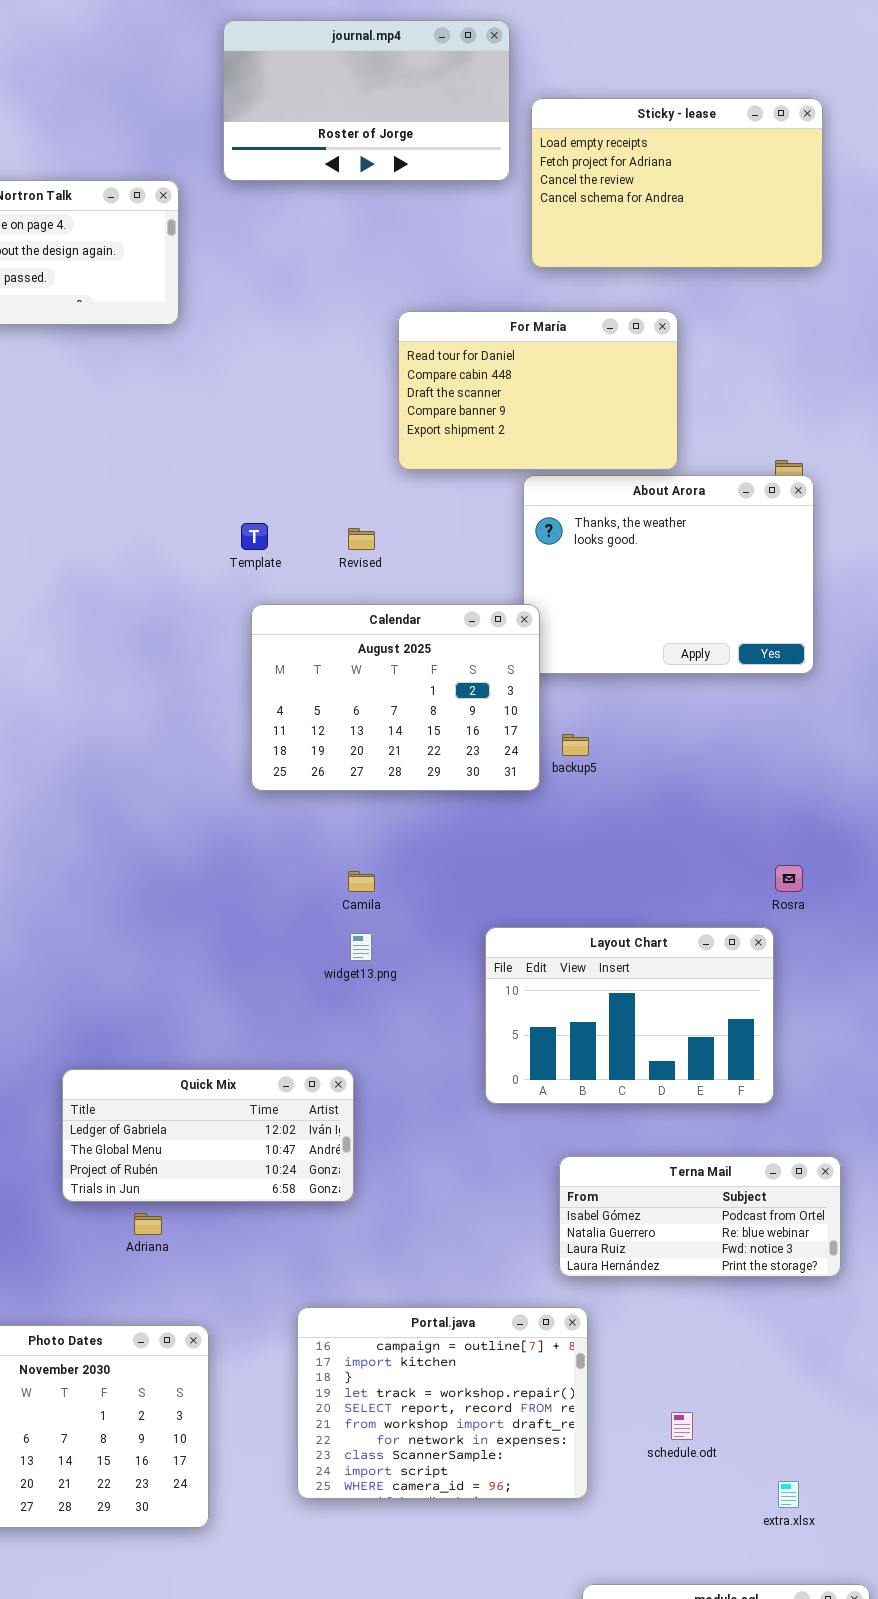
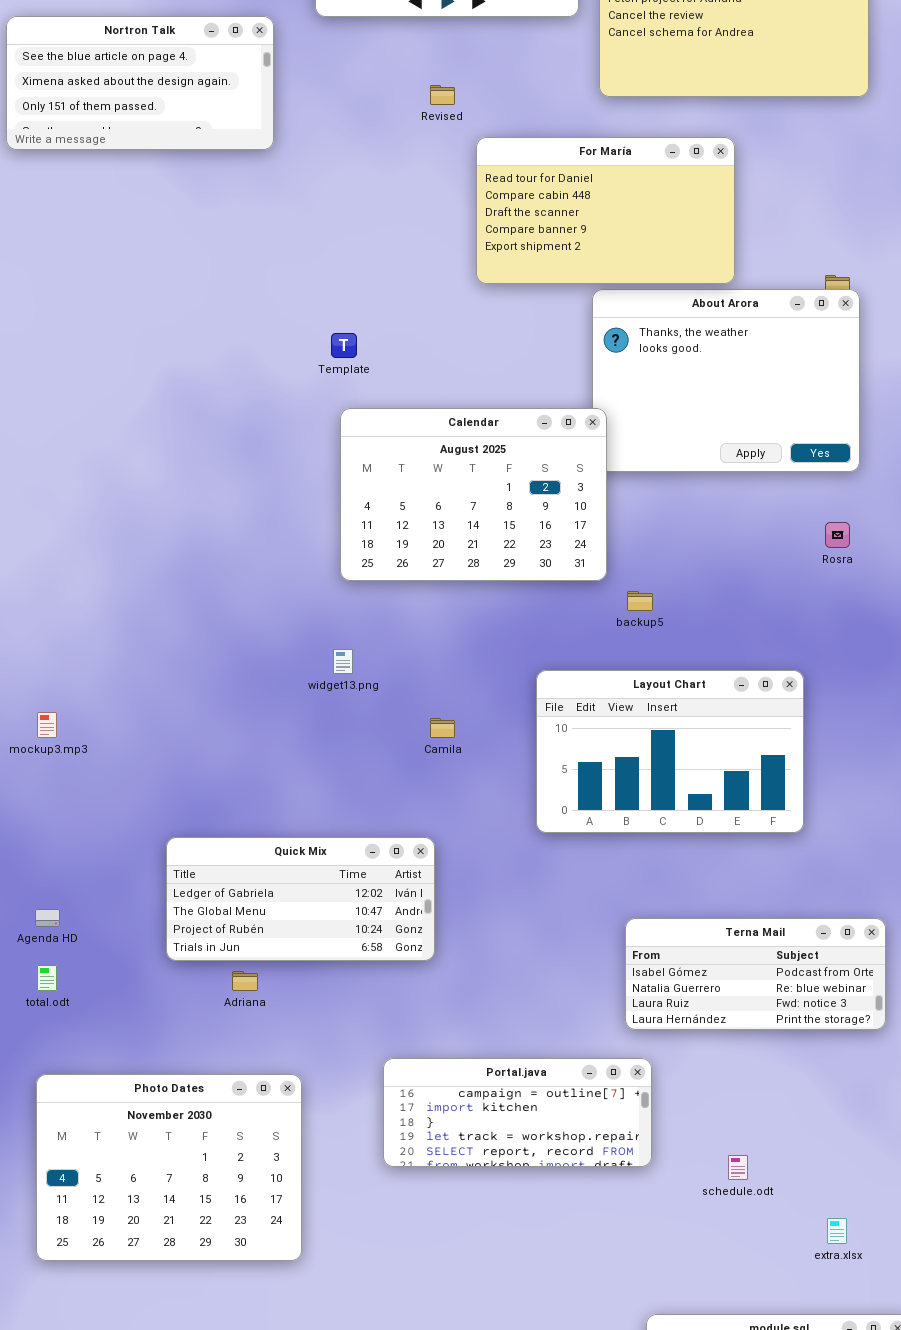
Revised: [348,528,375,550] -> [430,85,455,105], moved
backup5: [562,734,589,756] -> [627,591,653,611], moved
Rosra: [775,865,803,892] -> [825,522,850,548], moved
Camila: [348,871,375,892] -> [430,718,455,738], moved
Layout Chart: [485,927,774,1104] -> [536,670,804,833], moved
widget13.png: [350,933,372,961] -> [333,649,353,674], moved
Portal.java: [297,1307,588,1499] -> [383,1058,652,1167], resized

